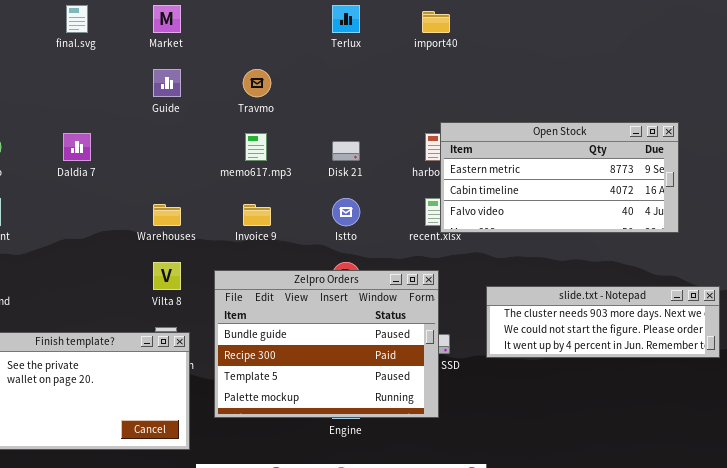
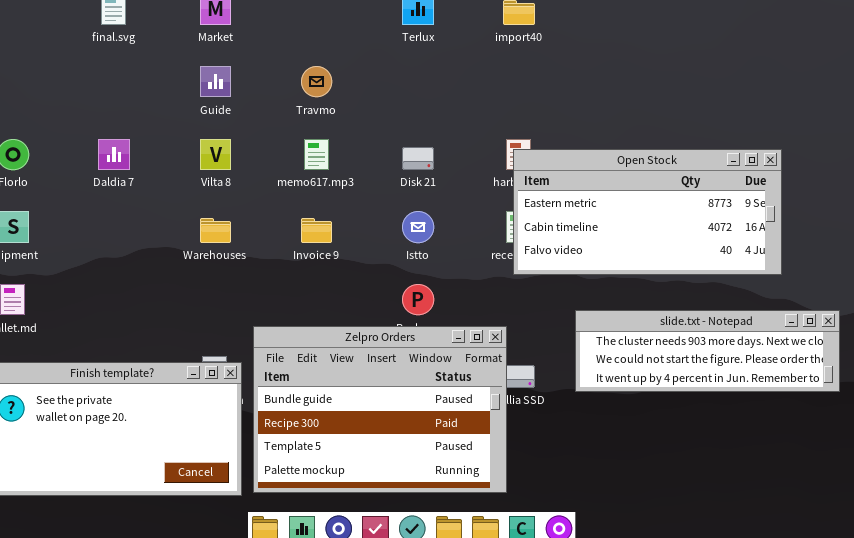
Open Stock: [440,122,679,233] -> [513,149,782,275], moved
Vilta 8: [153,262,181,290] -> [200,139,231,170], moved
Zelpro Orders: [214,270,439,418] -> [253,326,507,493], moved

